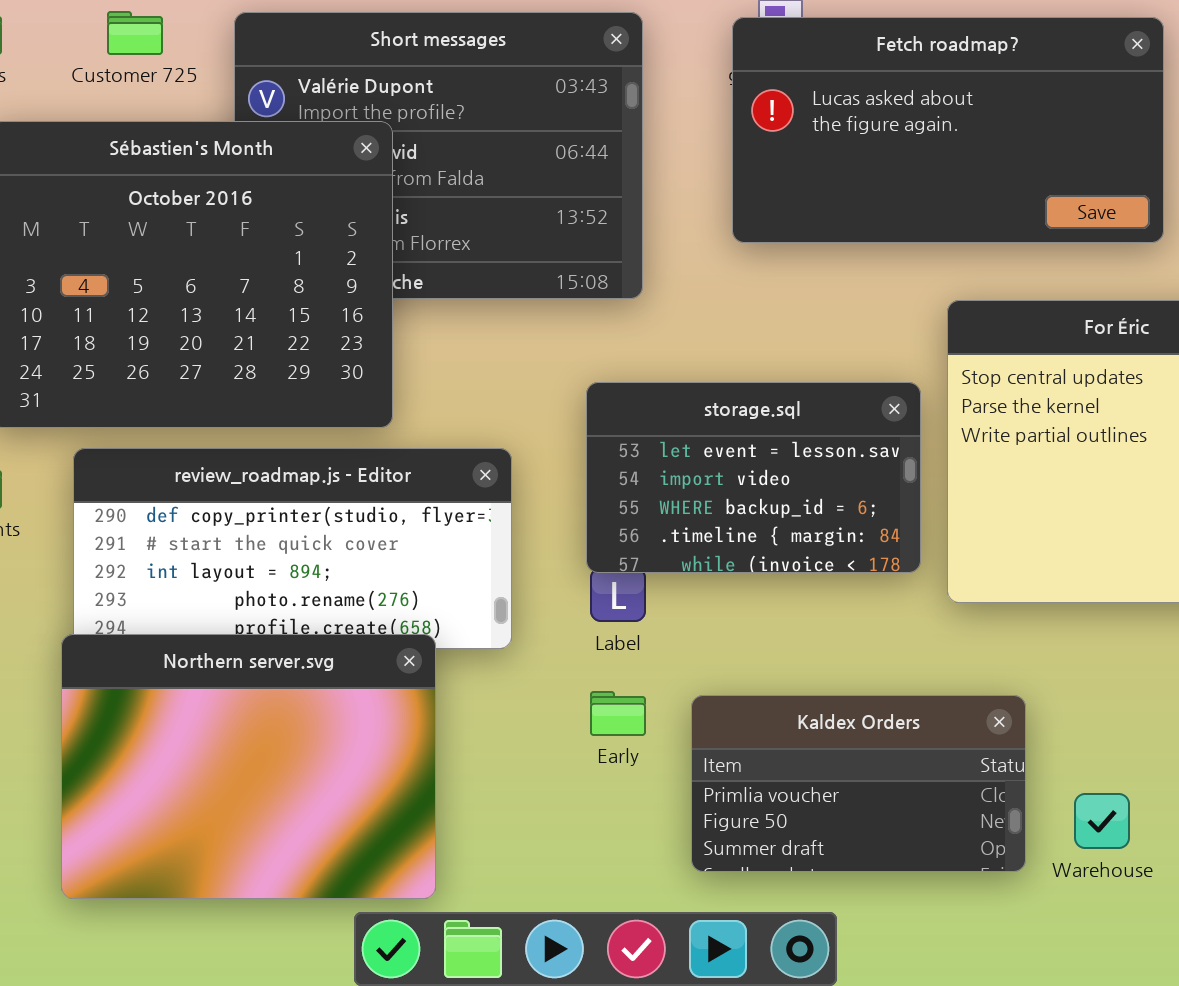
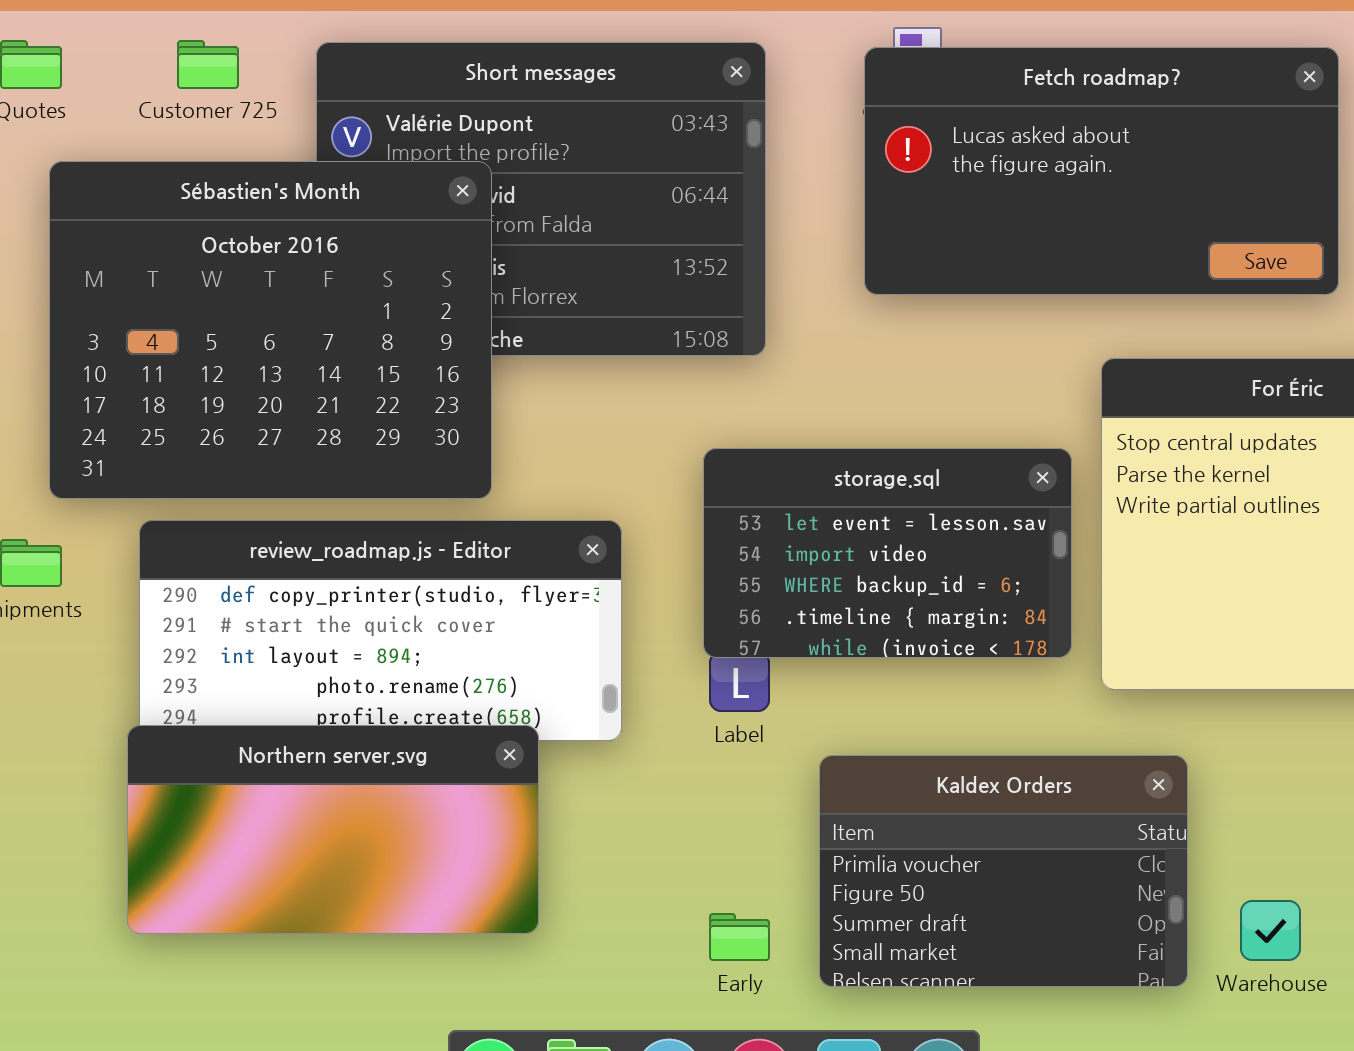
Northern server.svg: [61,634,436,899] -> [127,725,539,934], resized
Early: [590,691,646,736] -> [709,913,770,961], moved
Kaldex Orders: [691,695,1026,872] -> [819,755,1188,987], resized

